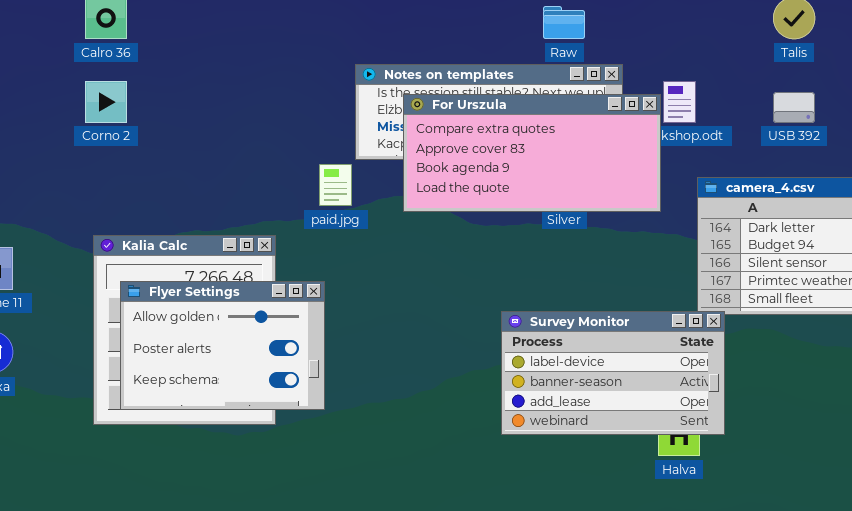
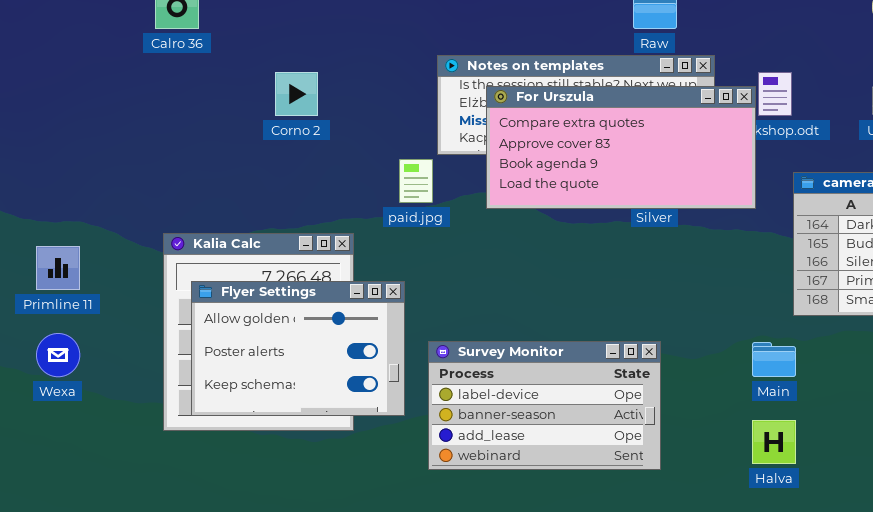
Corno 2: [85,81,127,123] -> [275,72,318,116], moved
Survey Monitor: [501,311,725,435] -> [428,341,661,470], moved

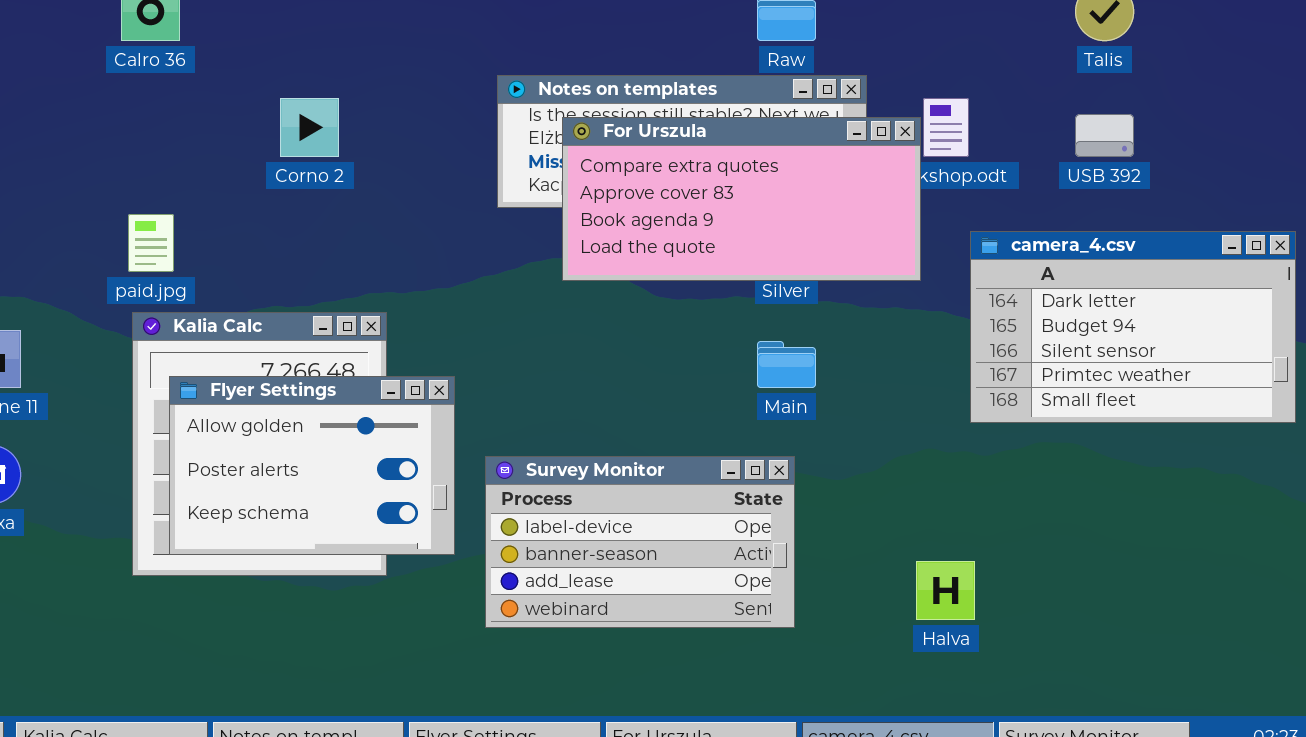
paid.jpg: [399,159,433,203] -> [128,214,174,272], moved
Main: [752,342,796,377] -> [757,341,816,388], moved

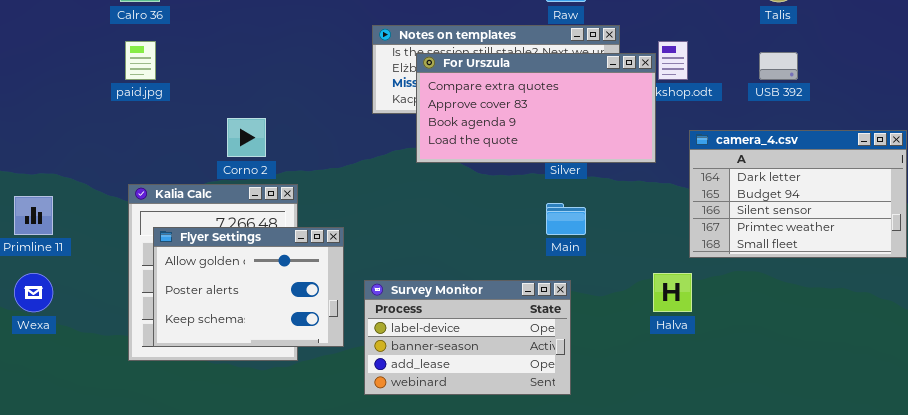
Corno 2: [280,98,339,157] -> [227,118,266,157], moved
paid.jpg: [128,214,174,272] -> [125,41,156,80], moved
Halva: [916,561,975,620] -> [653,273,692,312], moved

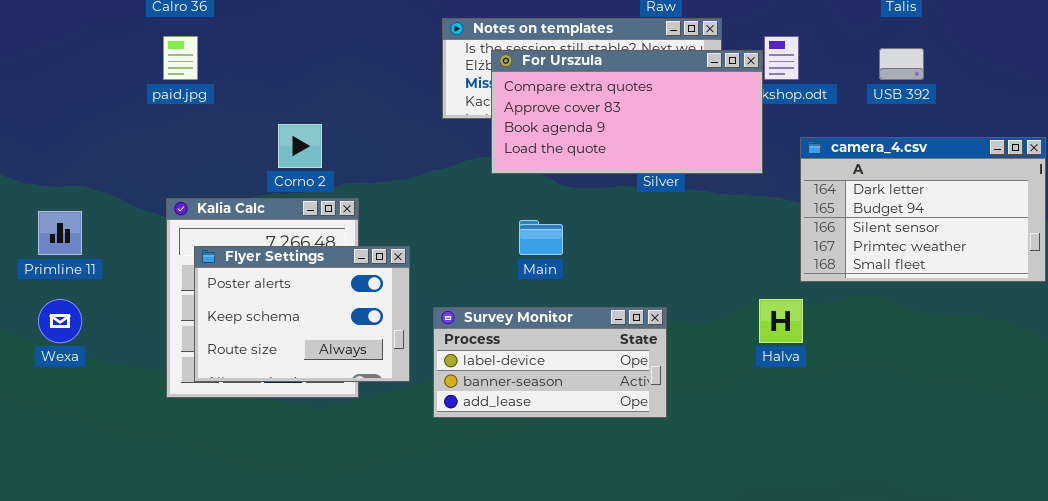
Main: [546,203,586,235] -> [519,220,563,255], moved
Flyer Settings: [153,227,344,347] -> [194,246,410,382], scrolled down 1 row
Survey Monitor: [364,280,571,395] -> [433,307,667,418], resized

